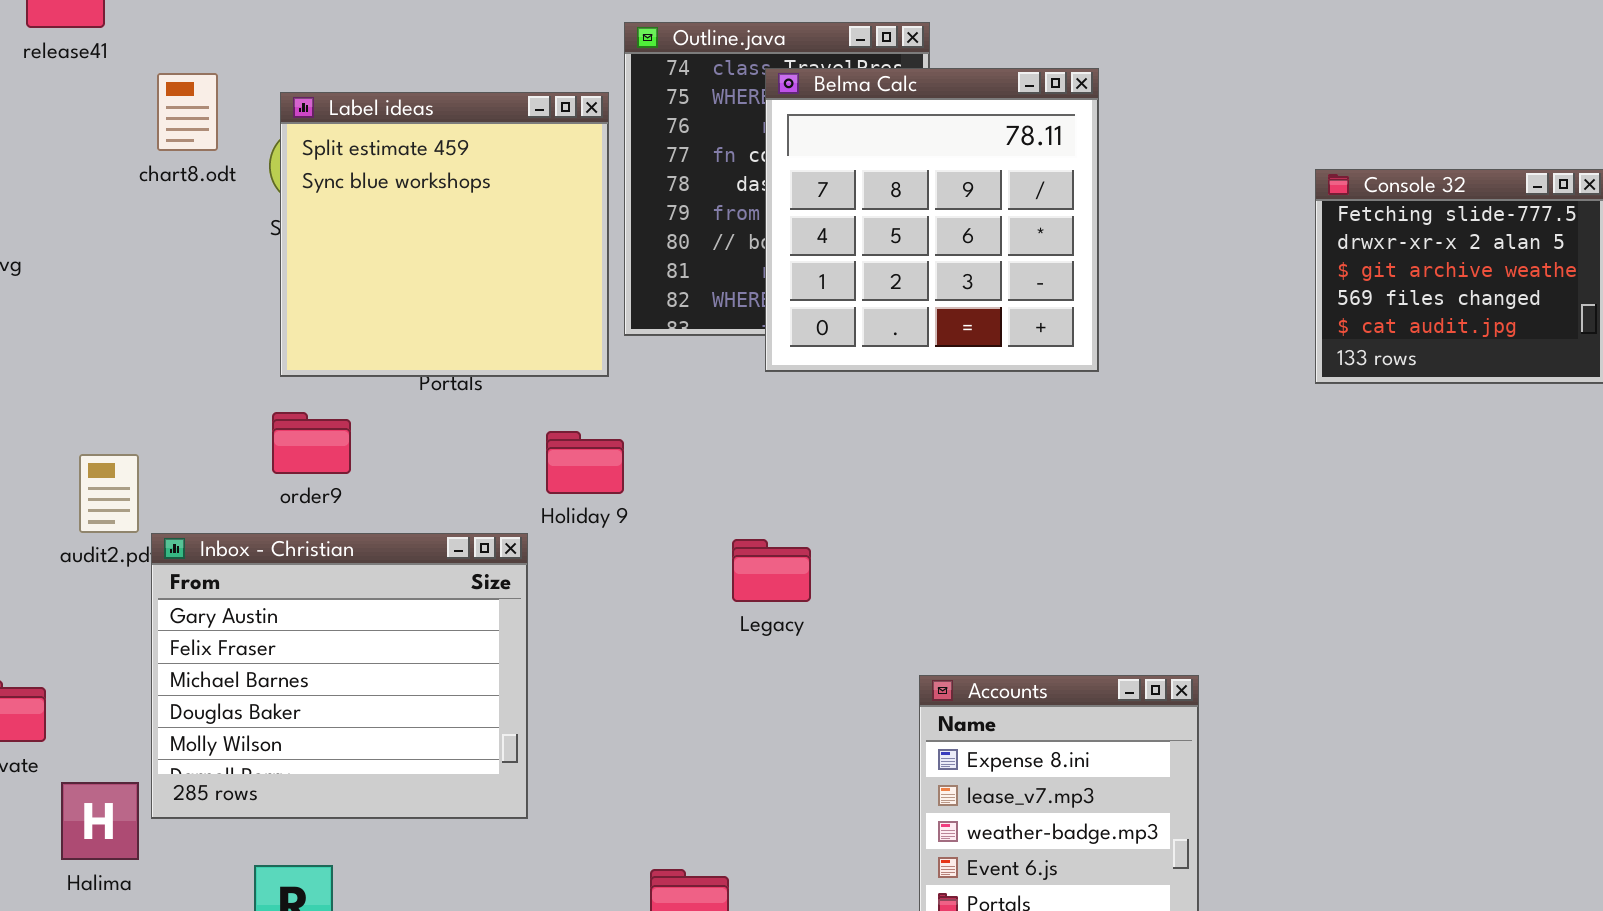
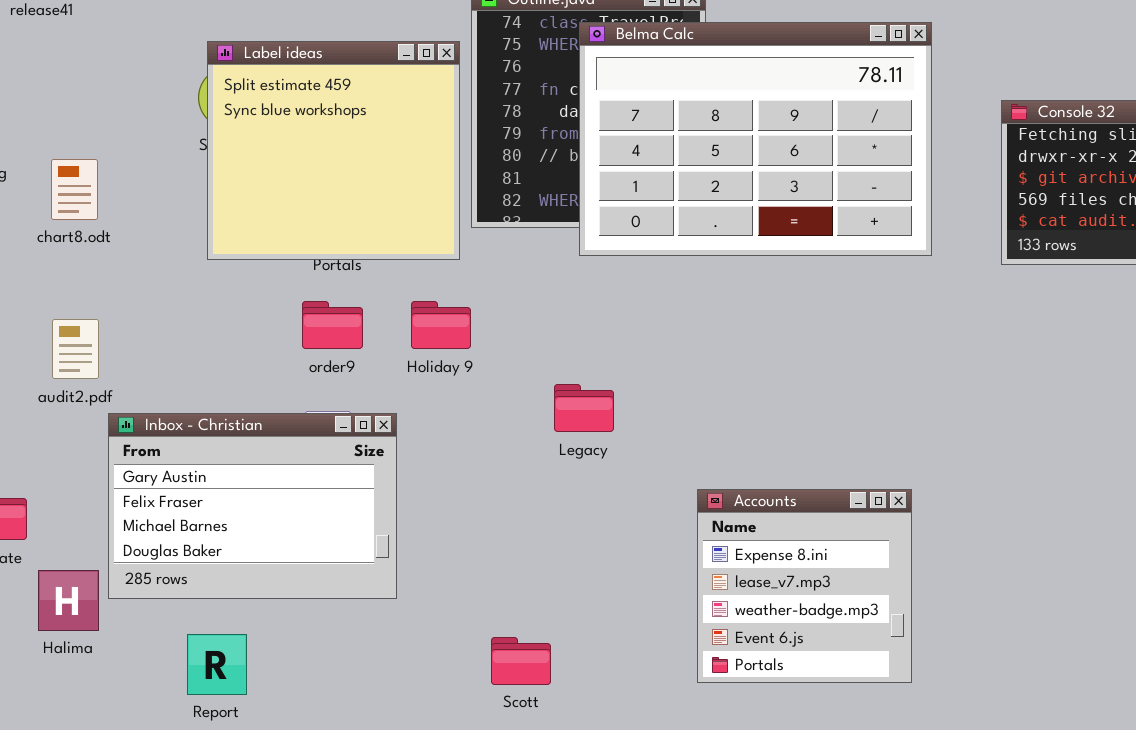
Belma Calc: [765,68,1099,372] -> [579,22,932,256], resized
chart8.odt: [157,73,218,151] -> [51,159,98,220], moved
order9: [272,412,351,474] -> [302,301,363,349], moved
Inbox - Christian: [151,533,528,819] -> [108,413,397,599], resized

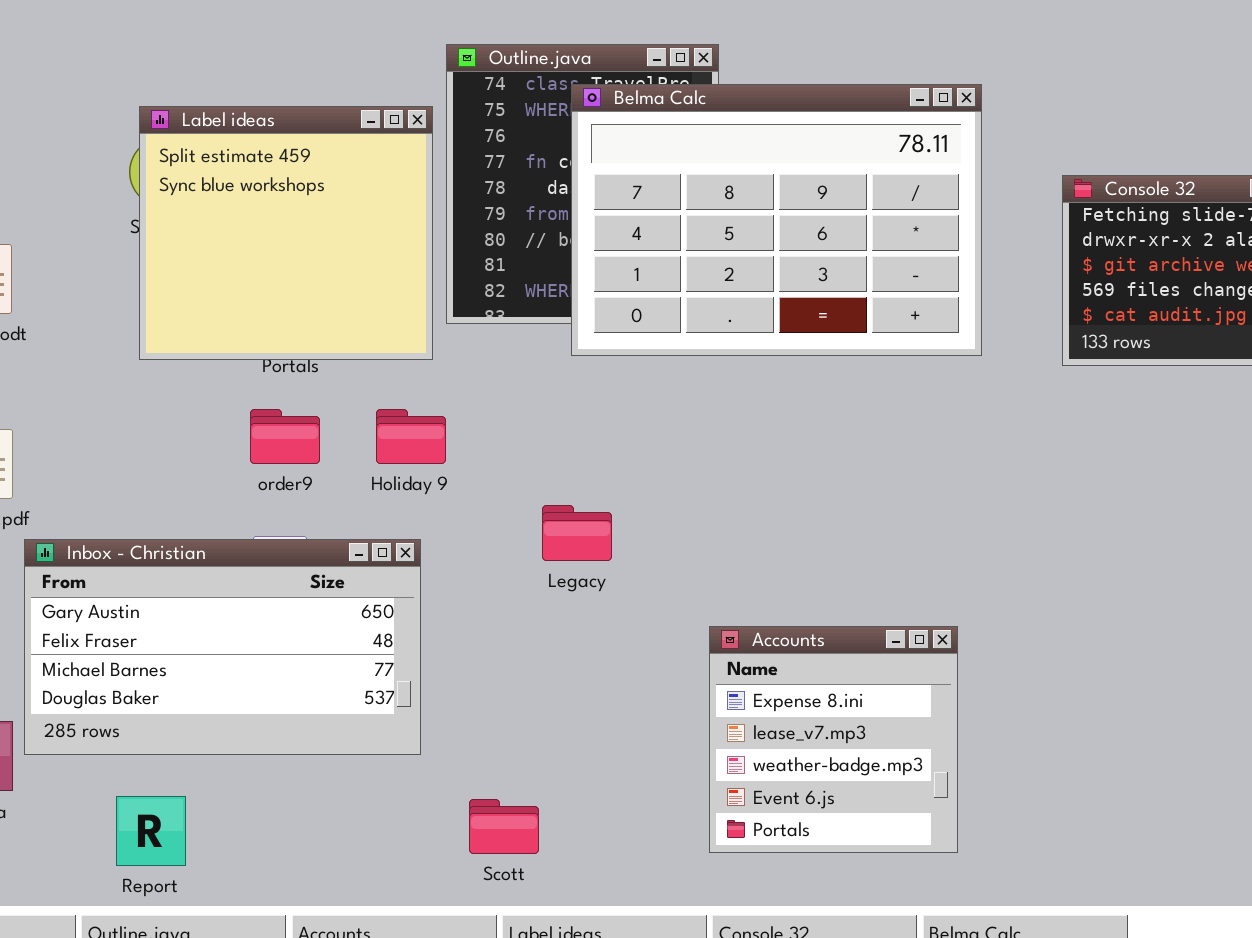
Inbox - Christian: [108,413,397,599] -> [24,539,421,755], resized

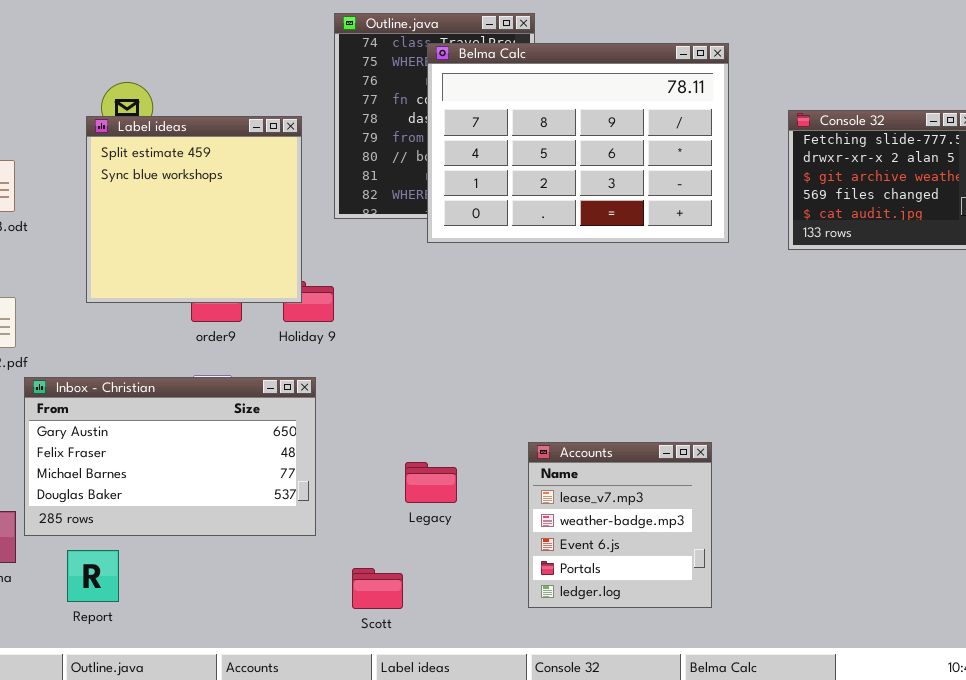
Label ideas: [139,106,433,360] -> [86,116,302,303], moved
Legacy: [542,505,612,561] -> [405,462,457,503], moved
Accounts: [709,626,958,853] -> [528,442,712,608], scrolled down 1 row
Report: [116,796,186,866] -> [67,550,119,602], moved

